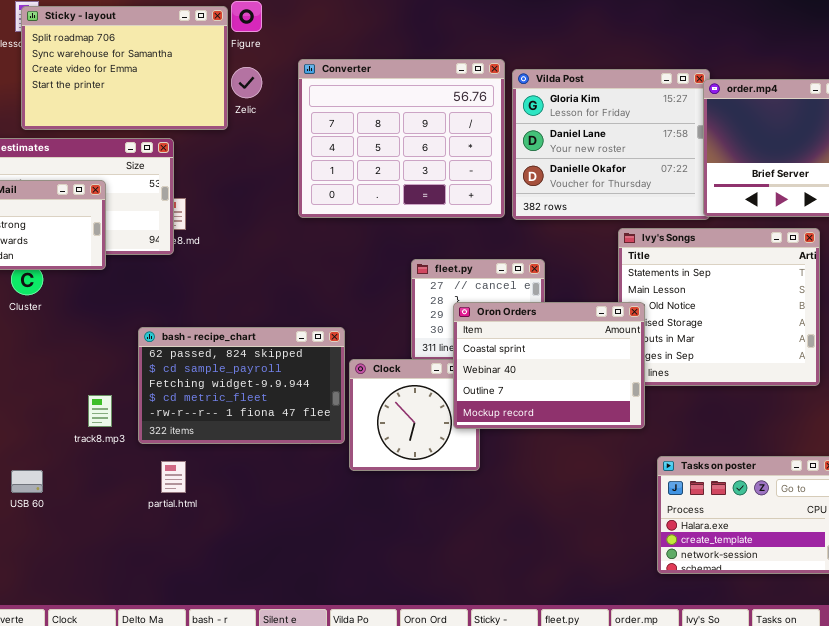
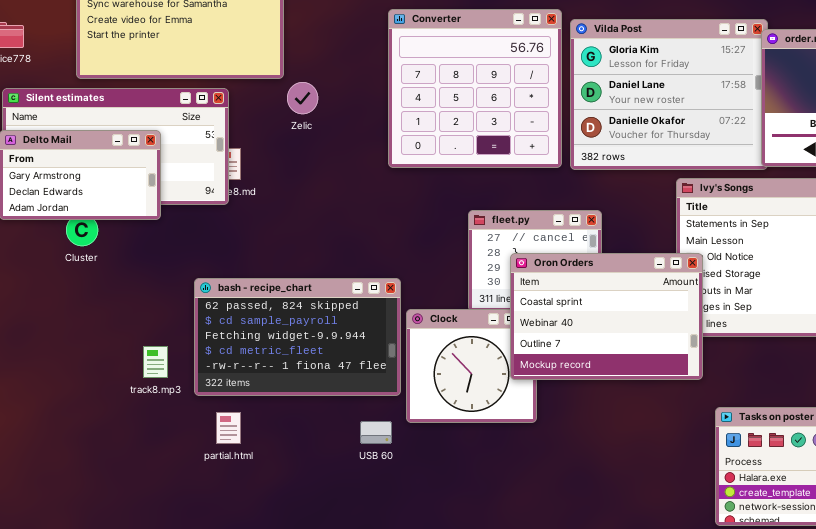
Converter: [298,59,505,218] -> [388,9,562,168], resized
Zelic: [231,67,262,98] -> [287,82,318,114], moved
USB 60: [11,470,43,493] -> [360,421,392,444], moved

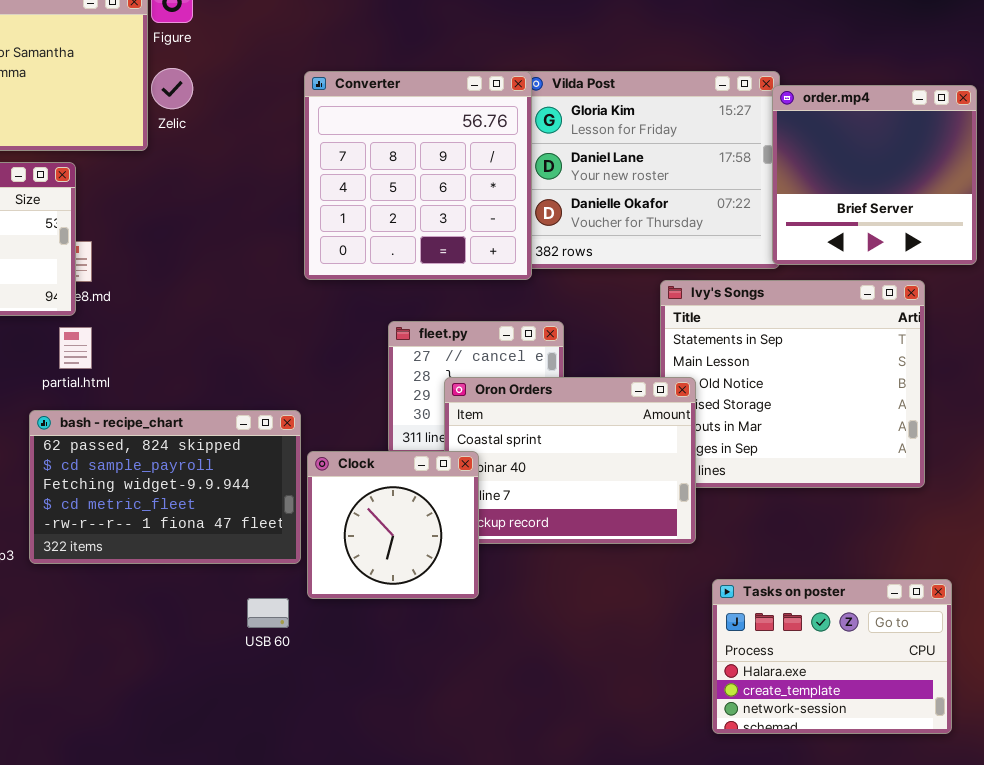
Converter: [388,9,562,168] -> [304,71,532,280], moved
Zelic: [287,82,318,114] -> [151,68,193,109], moved
Clock: [406,309,537,423] -> [307,451,479,599], raised
partial.html: [216,412,241,444] -> [59,327,92,369], moved

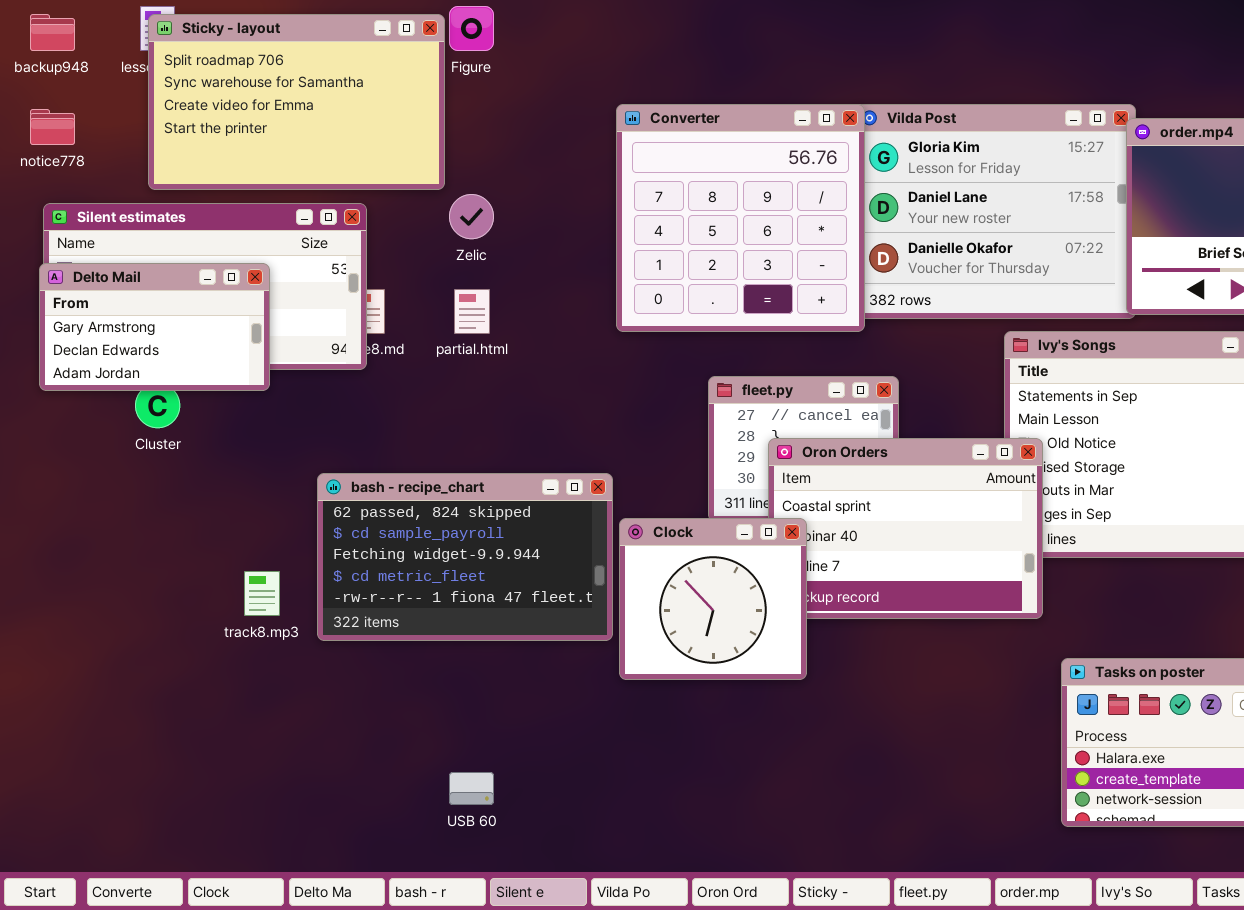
Zelic: [151,68,193,109] -> [449,194,494,239], moved
partial.html: [59,327,92,369] -> [454,289,490,334], moved
USB 60: [247,598,289,628] -> [449,772,494,805], moved

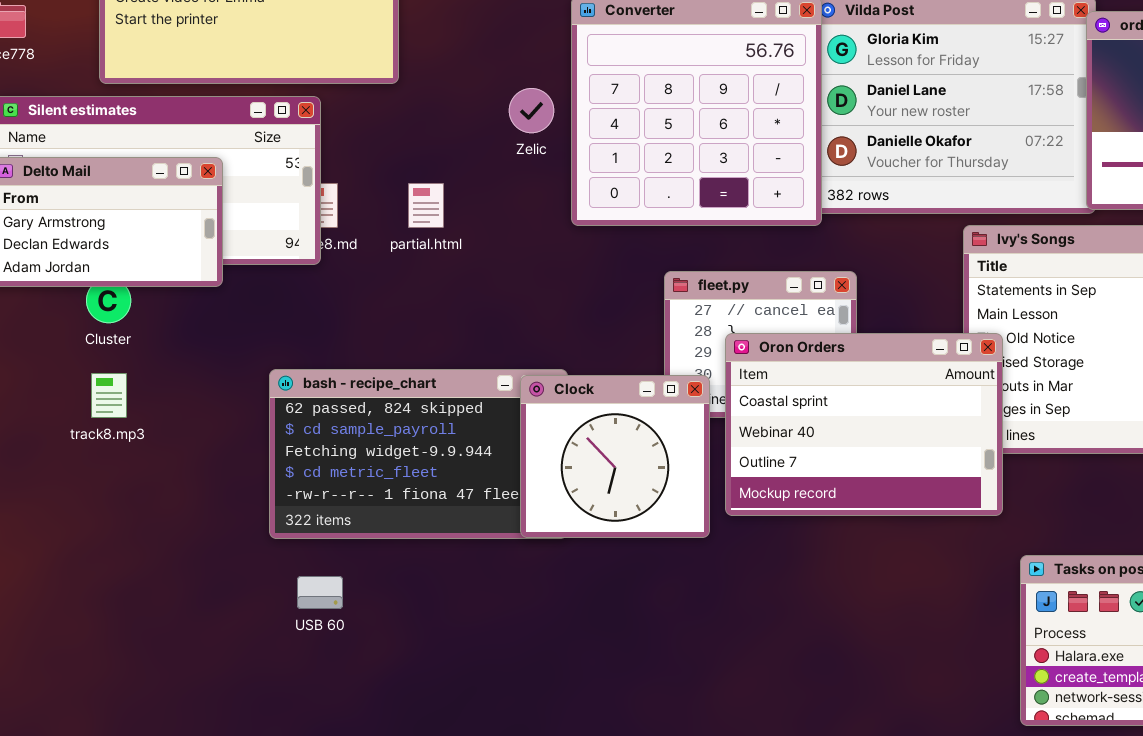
Zelic: [449,194,494,239] -> [509,88,554,133], moved
Clock: [619,518,807,680] -> [520,375,710,538], moved
track8.mp3: [244,571,280,616] -> [91,373,127,418], moved
USB 60: [449,772,494,805] -> [297,576,343,609], moved

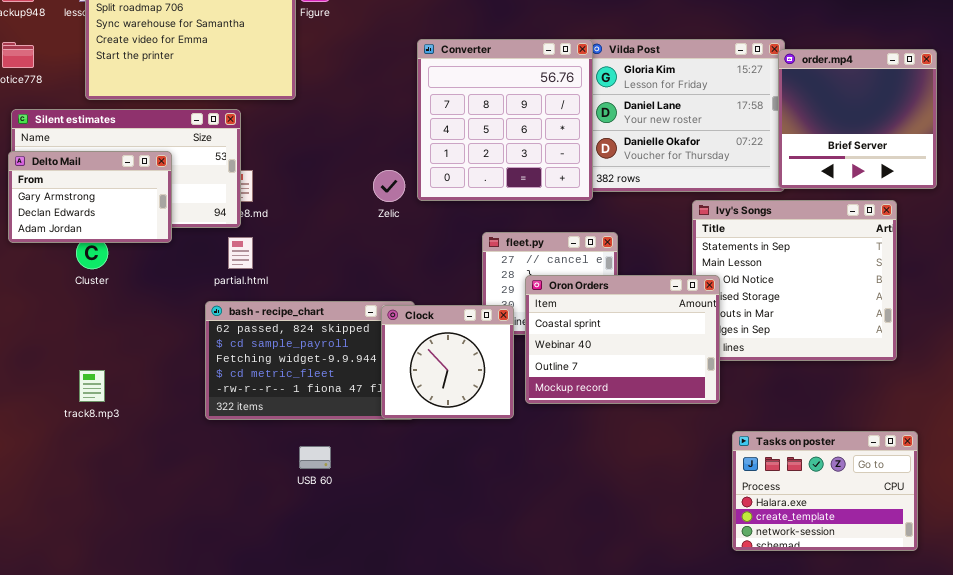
Zelic: [509,88,554,133] -> [373,170,405,202], moved
partial.html: [408,183,444,228] -> [228,237,253,269], moved
track8.mp3: [91,373,127,418] -> [79,370,105,402], moved
USB 60: [297,576,343,609] -> [299,446,331,469], moved

